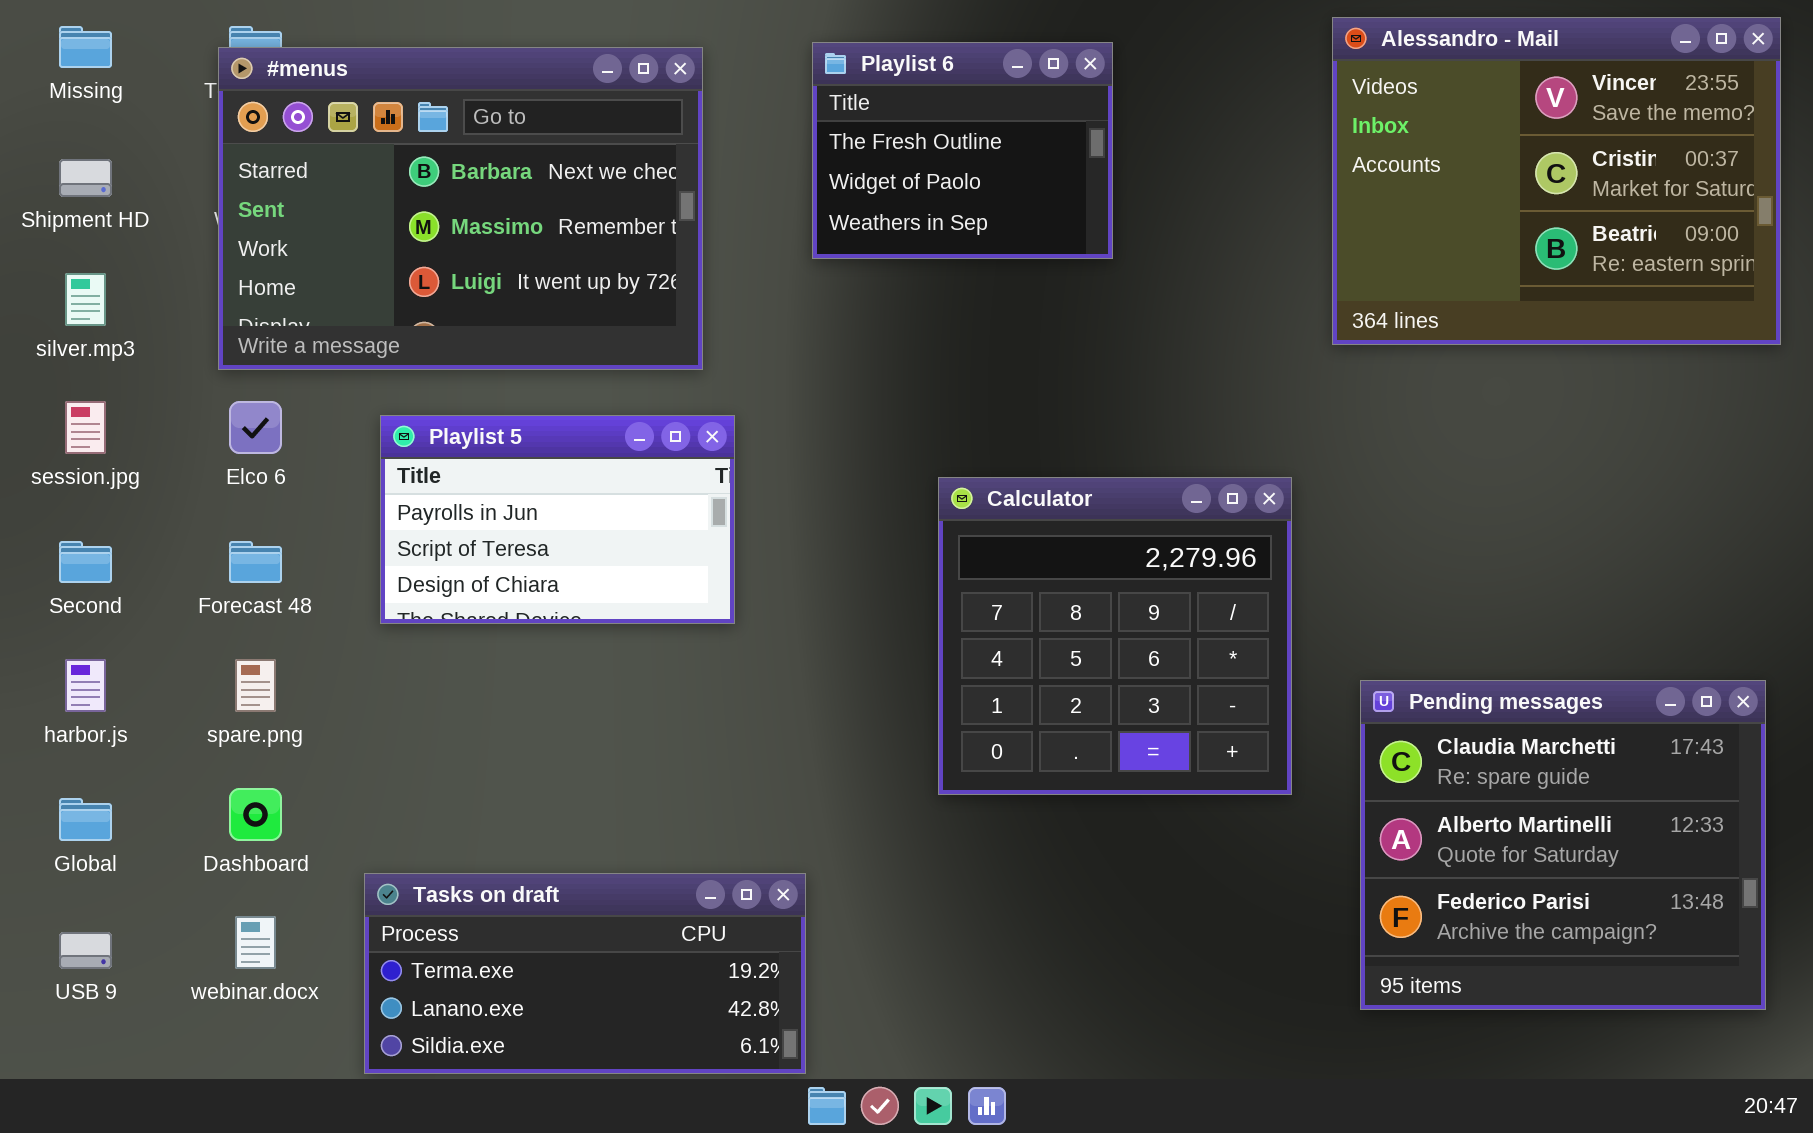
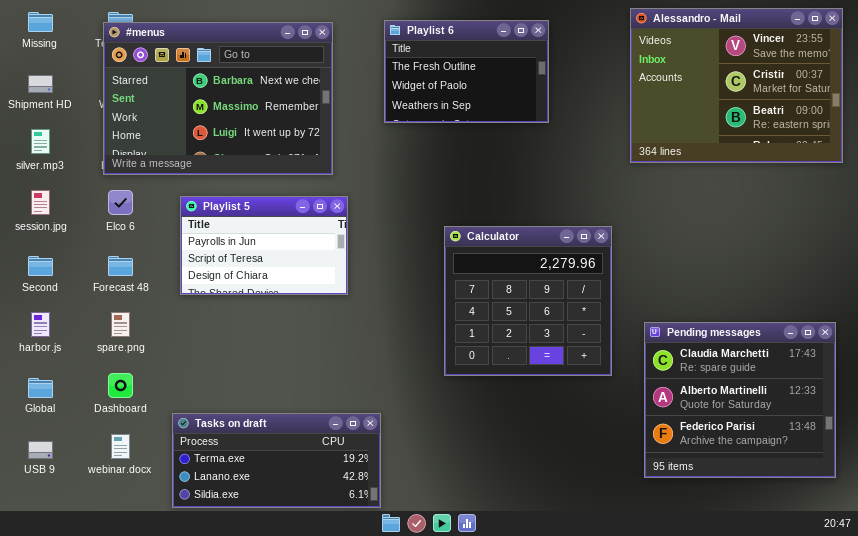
Playlist 6: [812,42,1113,259] -> [384,20,549,123], resized

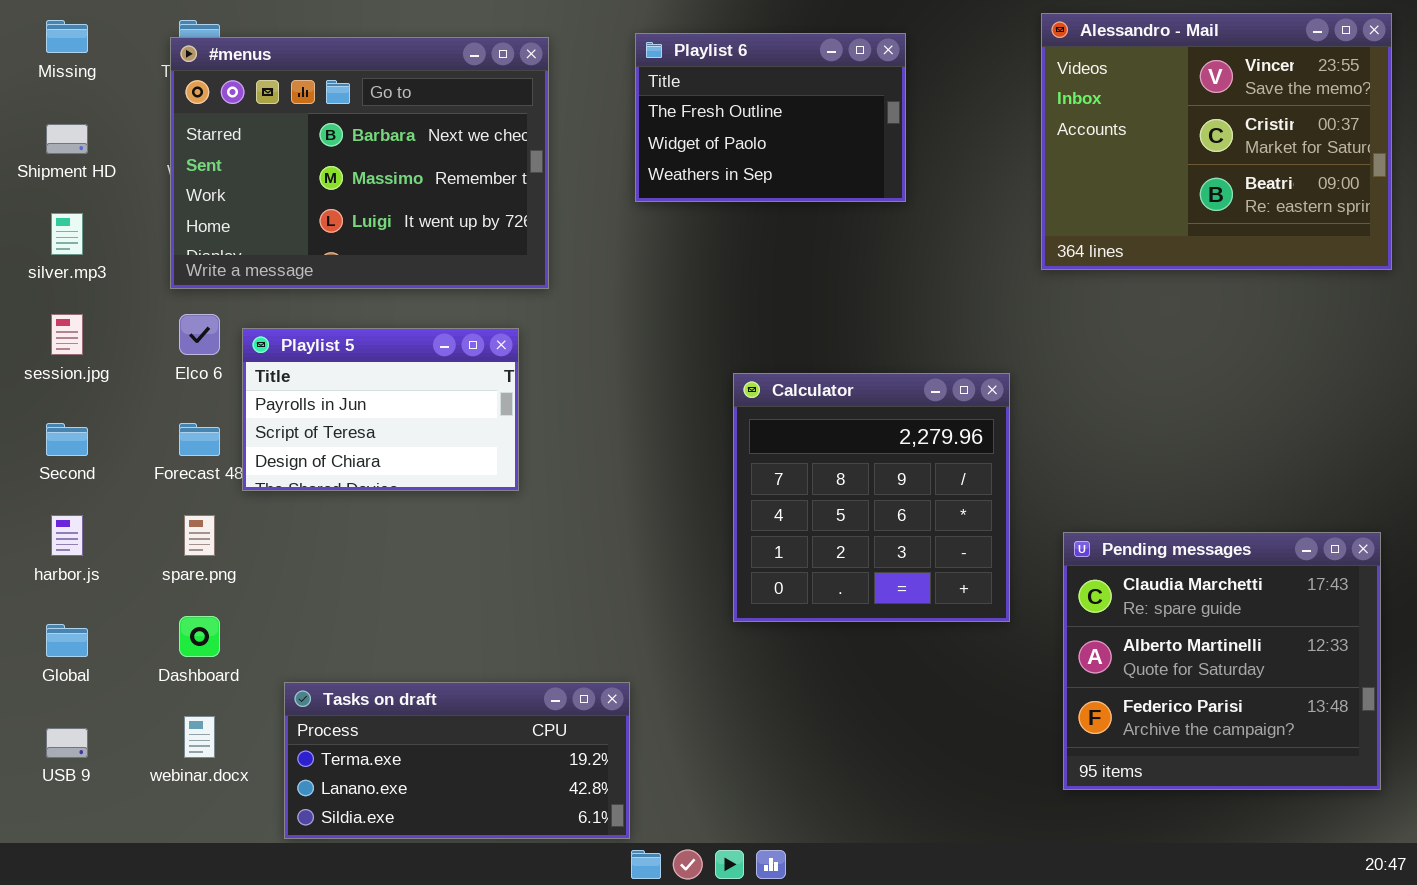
Playlist 5: [180,196,348,295] -> [242,328,519,491], moved

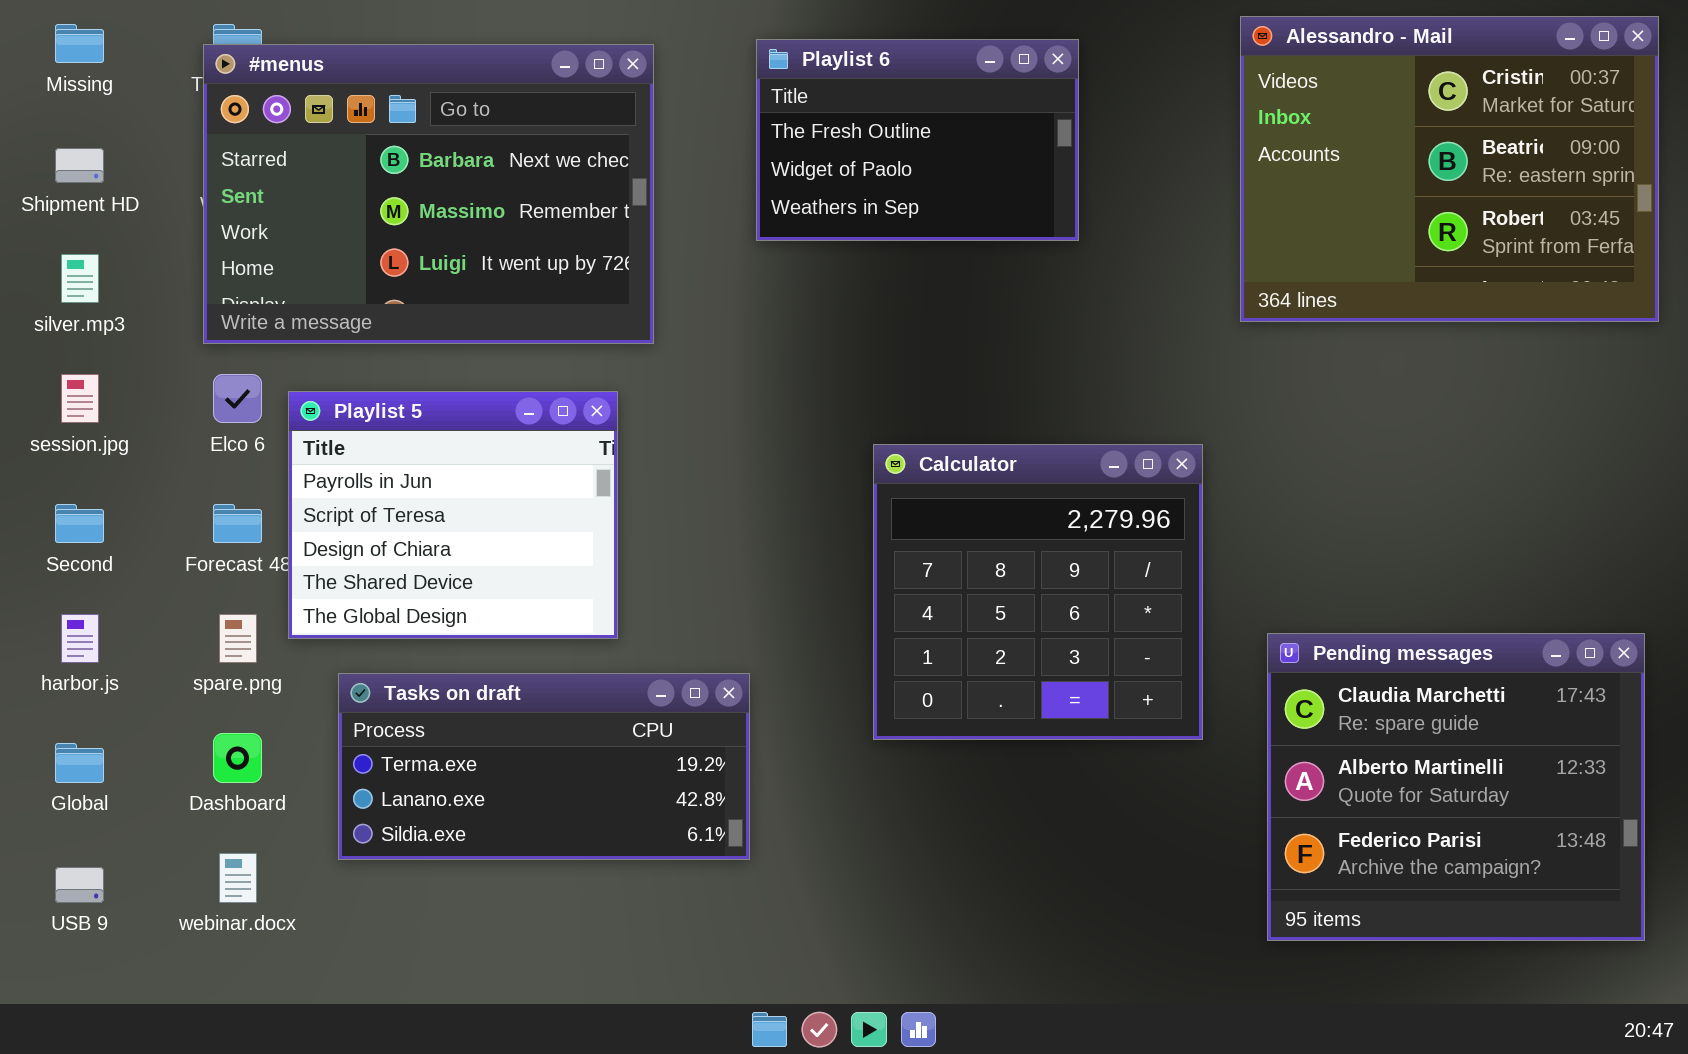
Alessandro - Mail: [1041,13,1392,270] -> [1240,16,1659,322], scrolled down 1 row
Playlist 5: [242,328,519,491] -> [288,391,618,639], resized
Tasks on draft: [284,682,630,839] -> [338,673,750,860], moved

